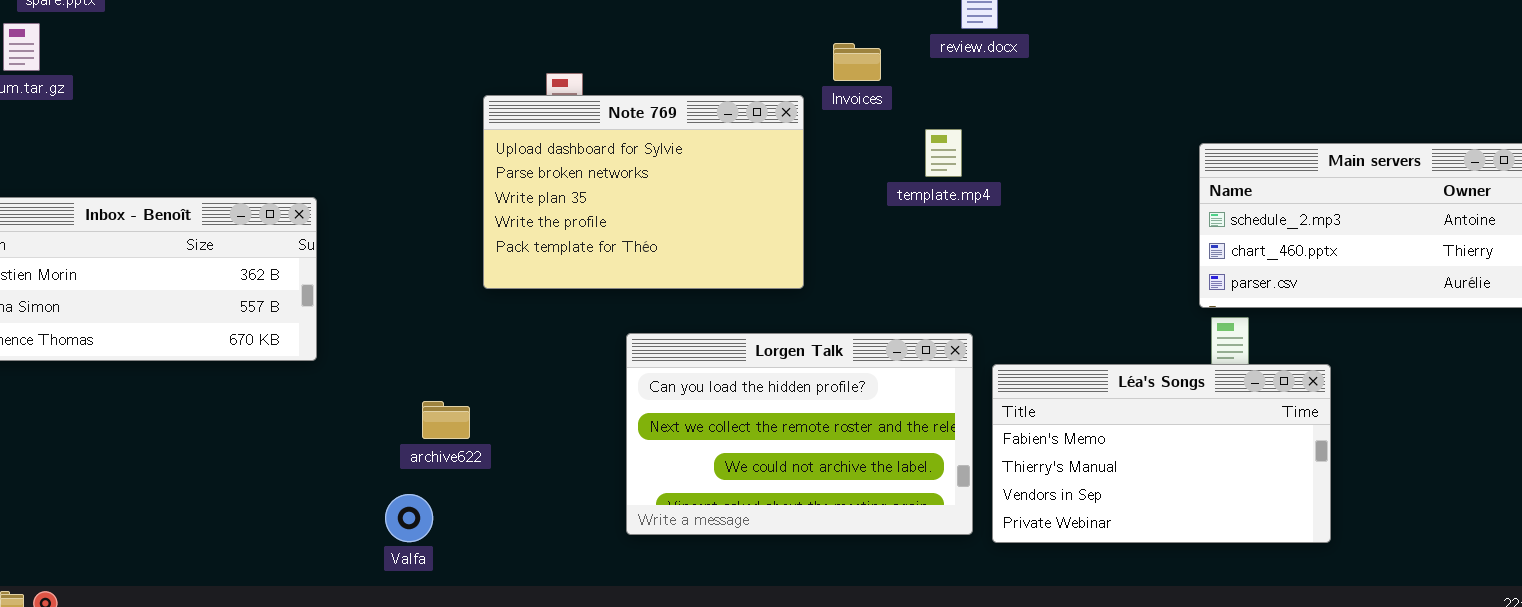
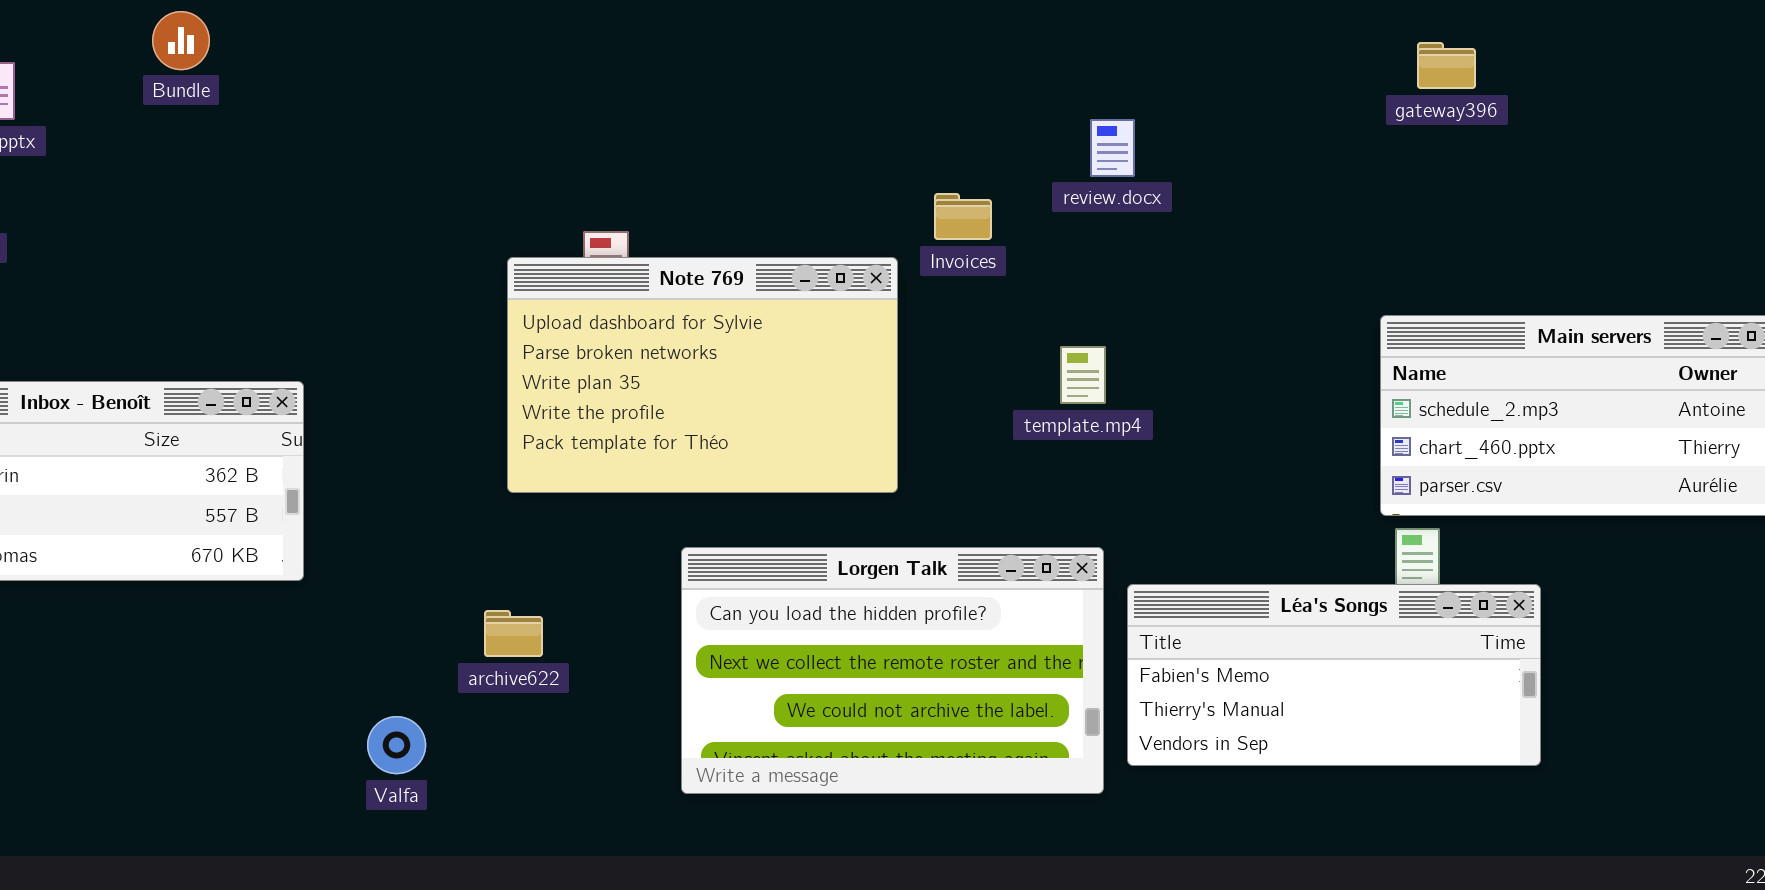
template.mp4: [925,129,962,177] -> [1060,346,1106,404], moved
Léa's Songs: [992,364,1331,543] -> [1127,584,1541,766], resized
archive622: [422,401,470,439] -> [484,610,543,657], moved
Valfa: [385,494,433,542] -> [367,716,426,774], moved

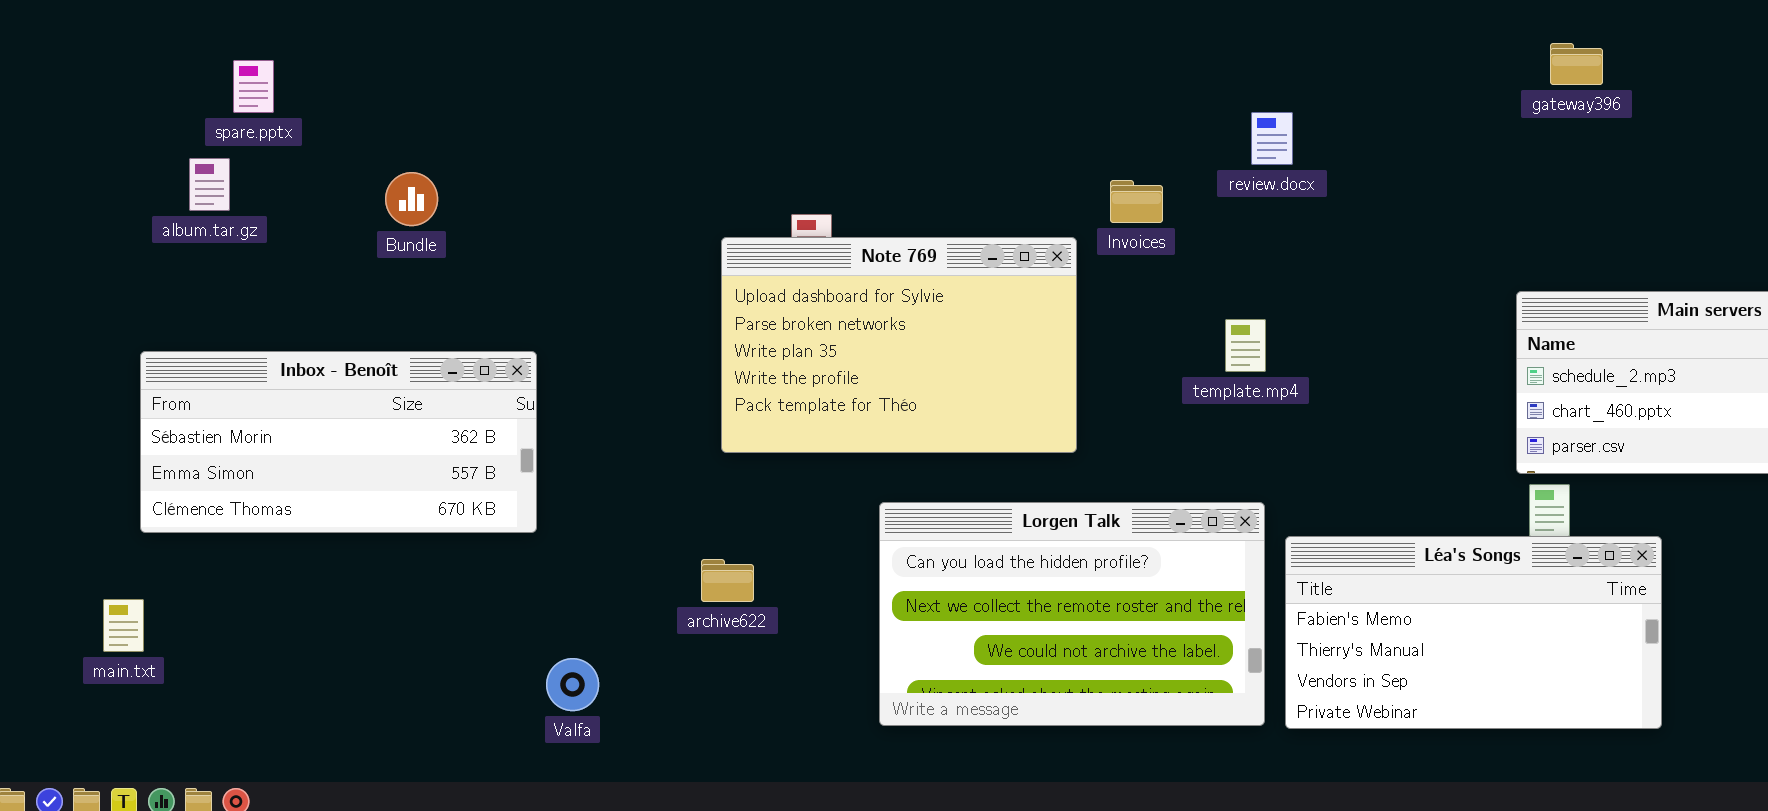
Bundle: [152,11,210,70] -> [385,172,438,226], moved
Léa's Songs: [1127,584,1541,766] -> [1285,536,1662,729], resized
Valfa: [367,716,426,774] -> [546,658,599,711], moved

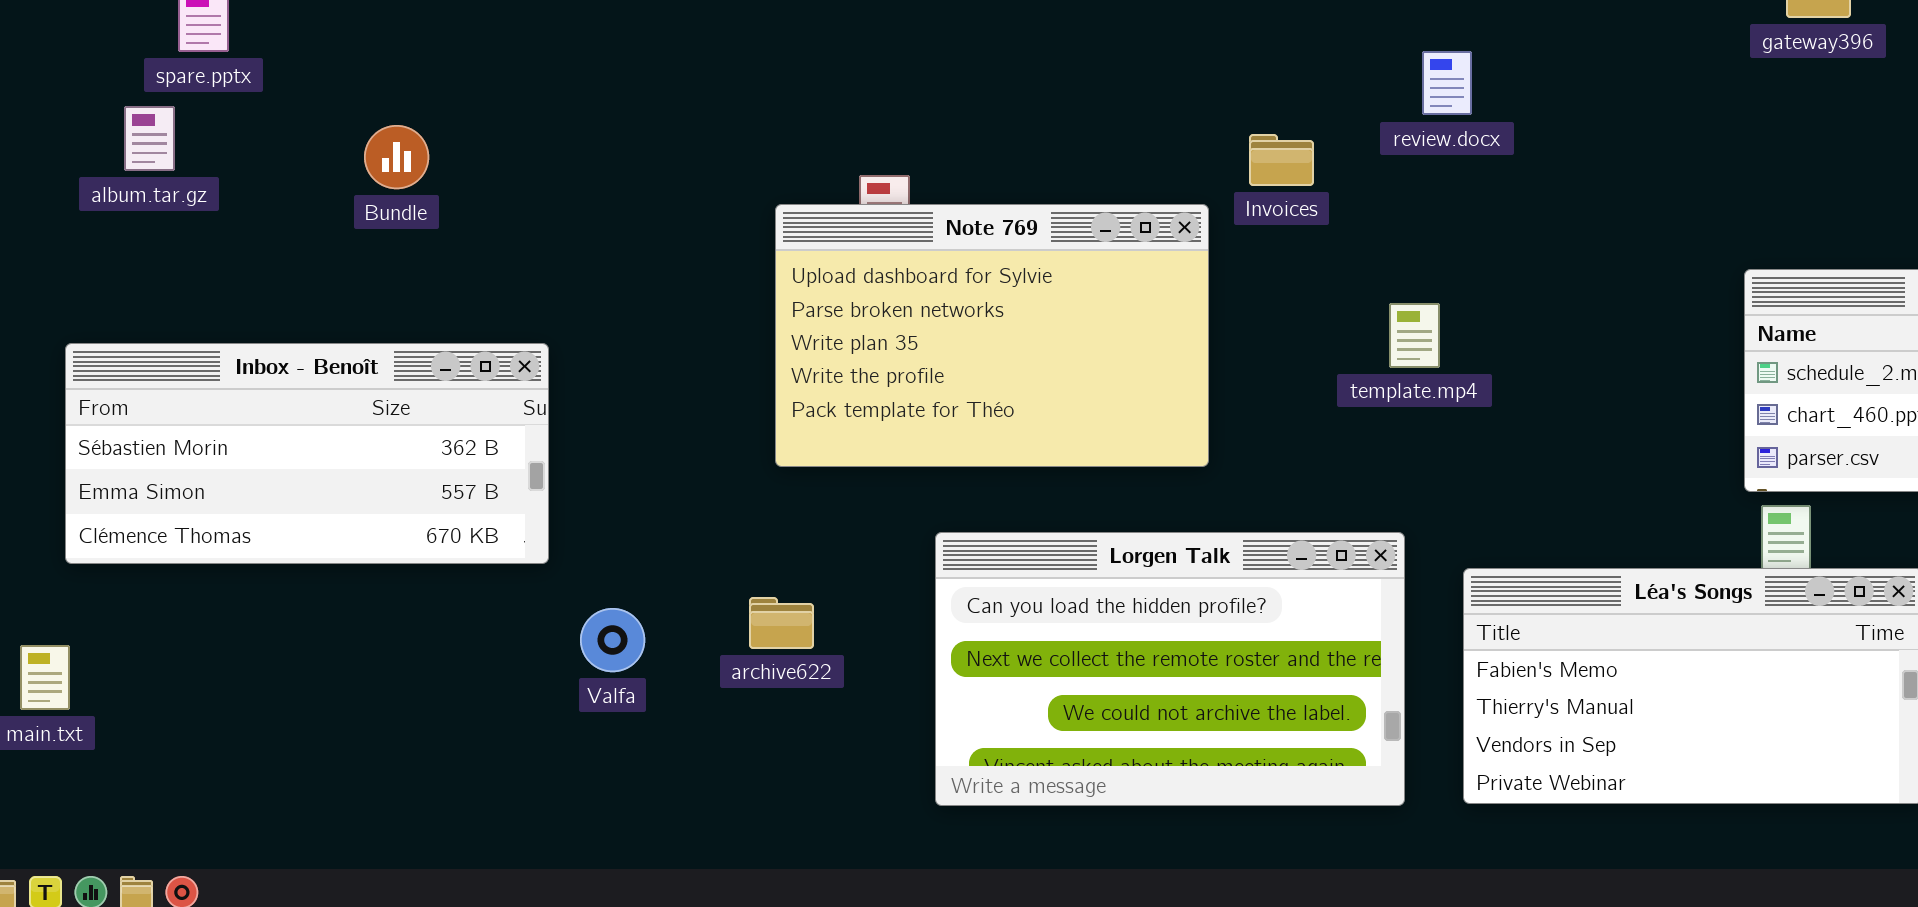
Lorgen Talk: [879,502,1265,726] -> [935,532,1405,806], moved
Valfa: [546,658,599,711] -> [580,608,645,672], moved

